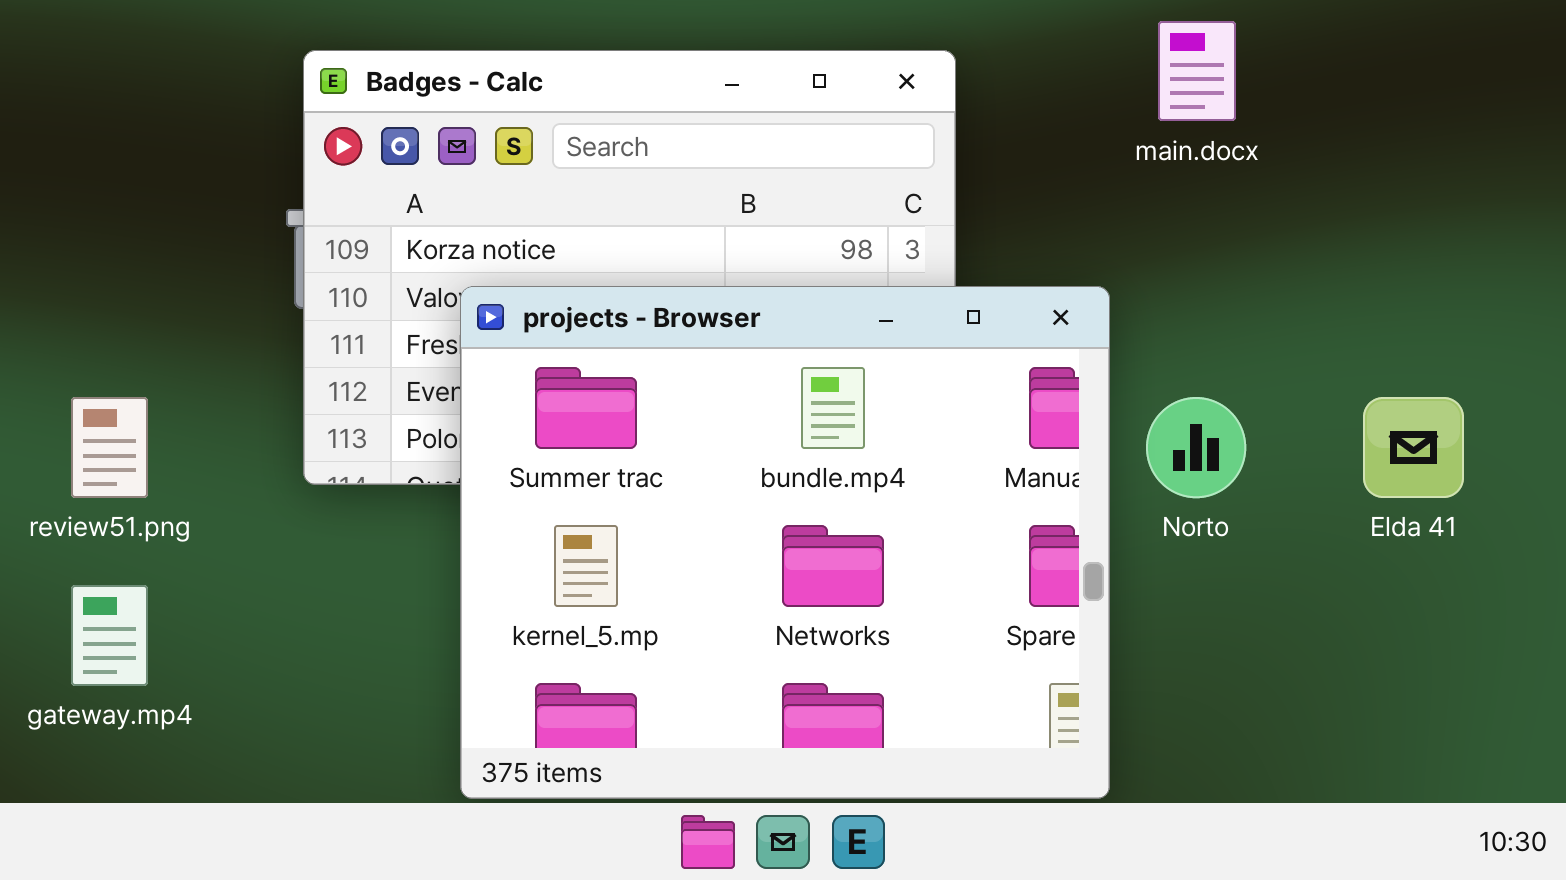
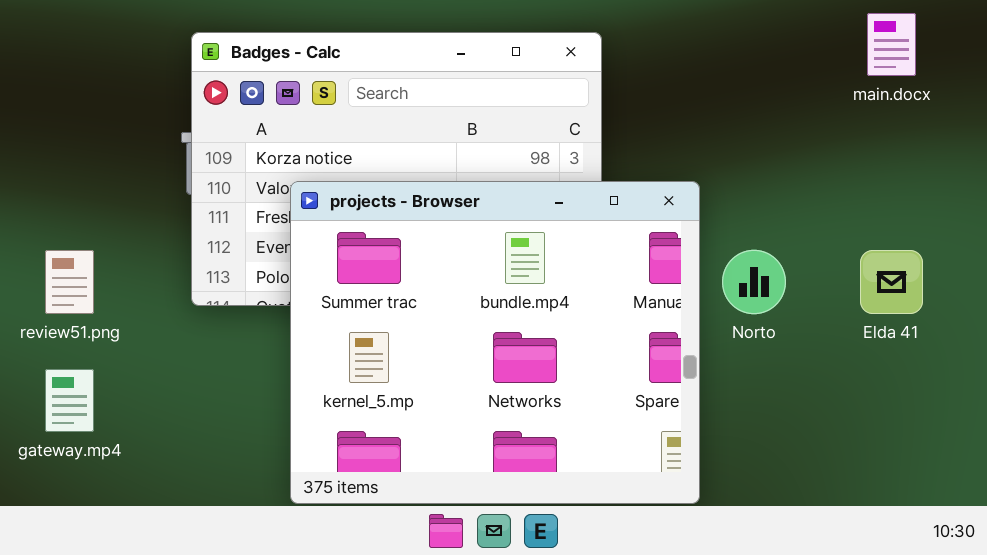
main.docx: [1158,21,1236,121] -> [867,13,916,76], moved

